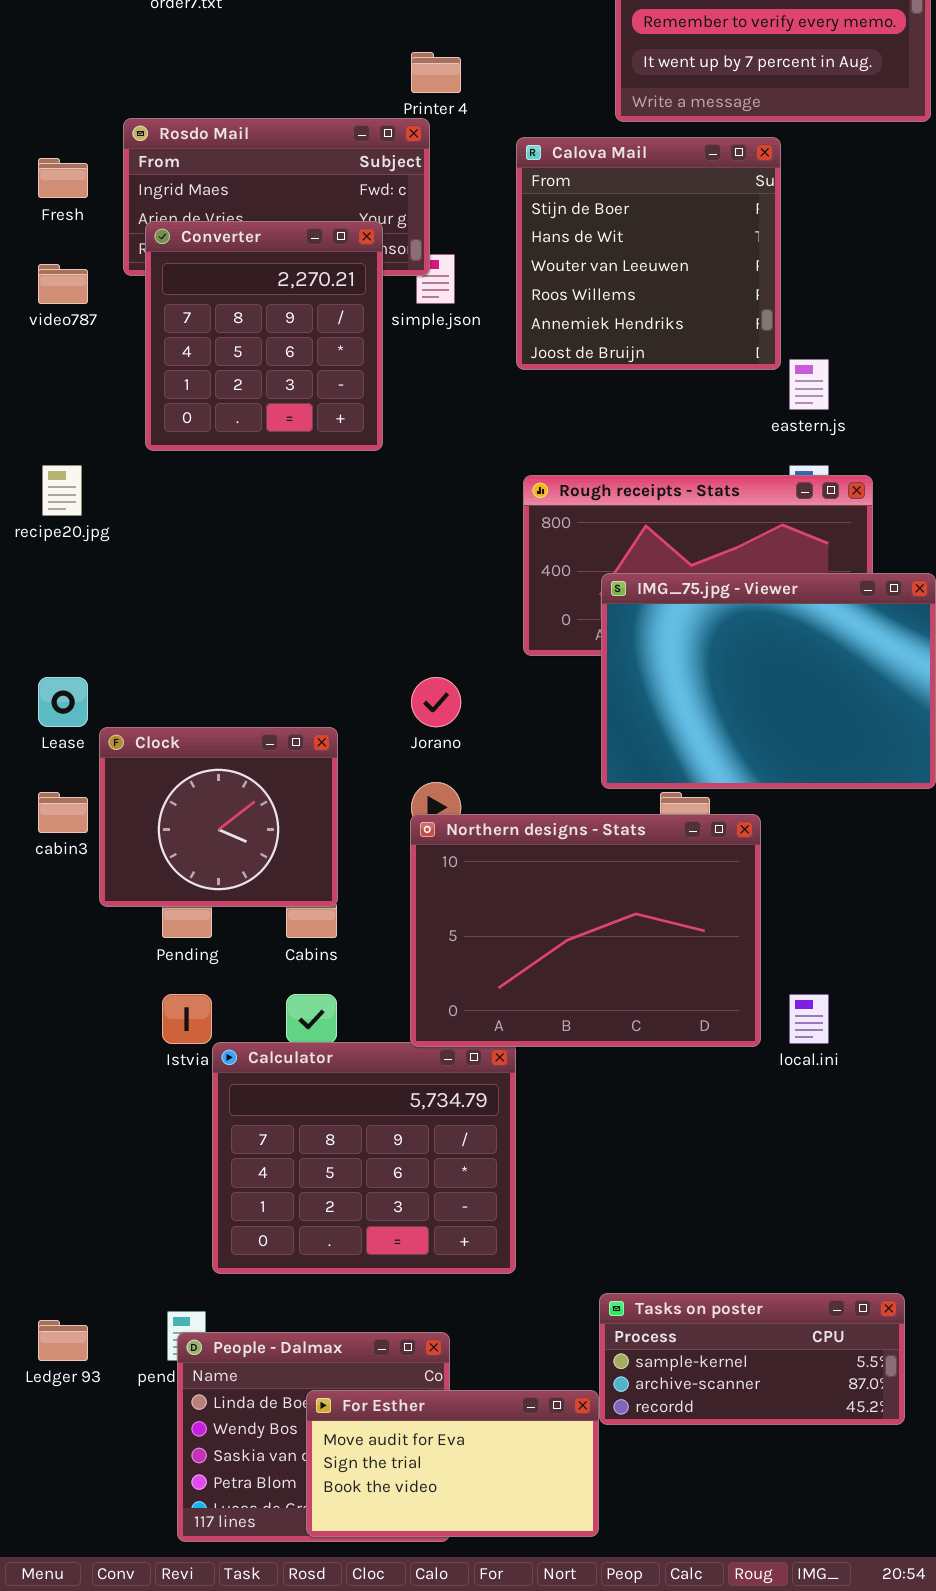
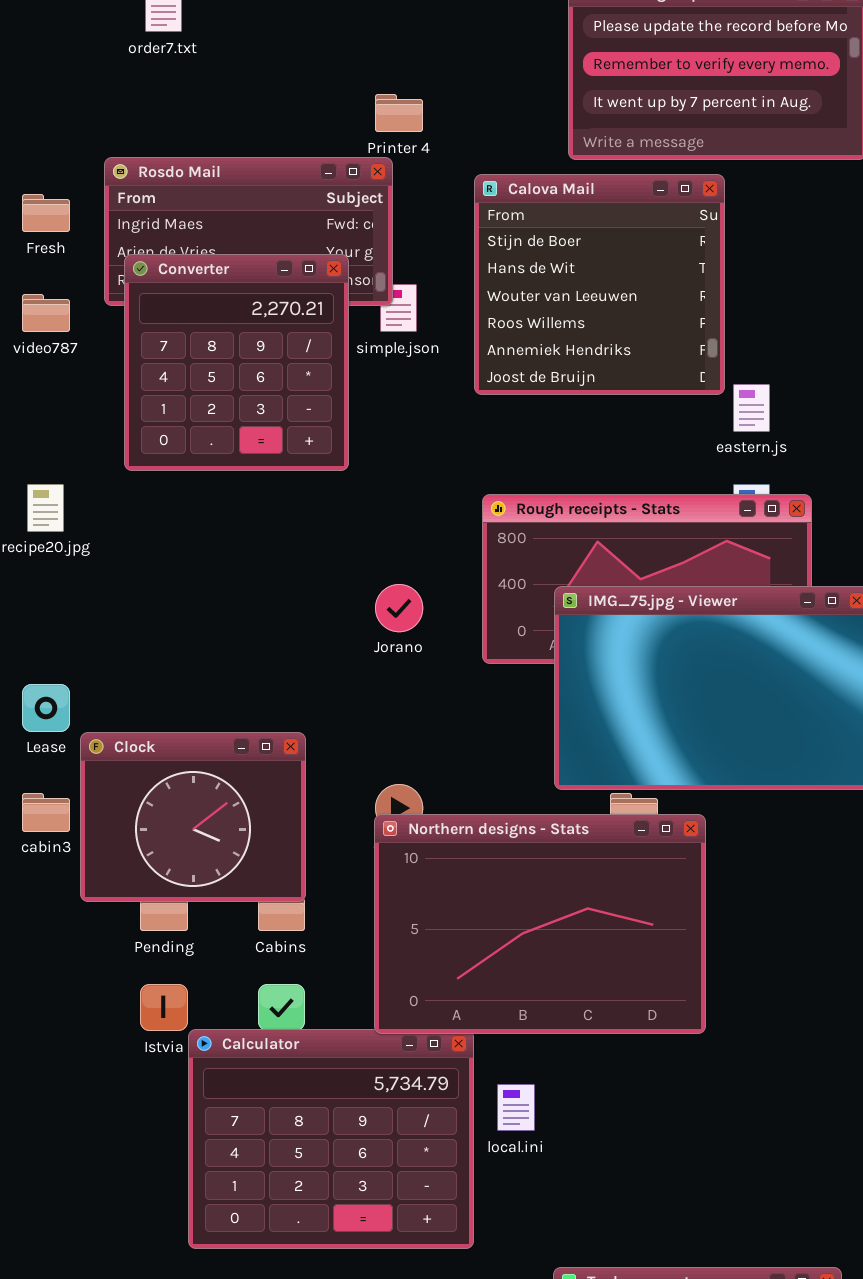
Jorano: [411,677,461,727] -> [375,584,423,632], moved
local.ini: [789,994,829,1044] -> [497,1084,535,1131], moved

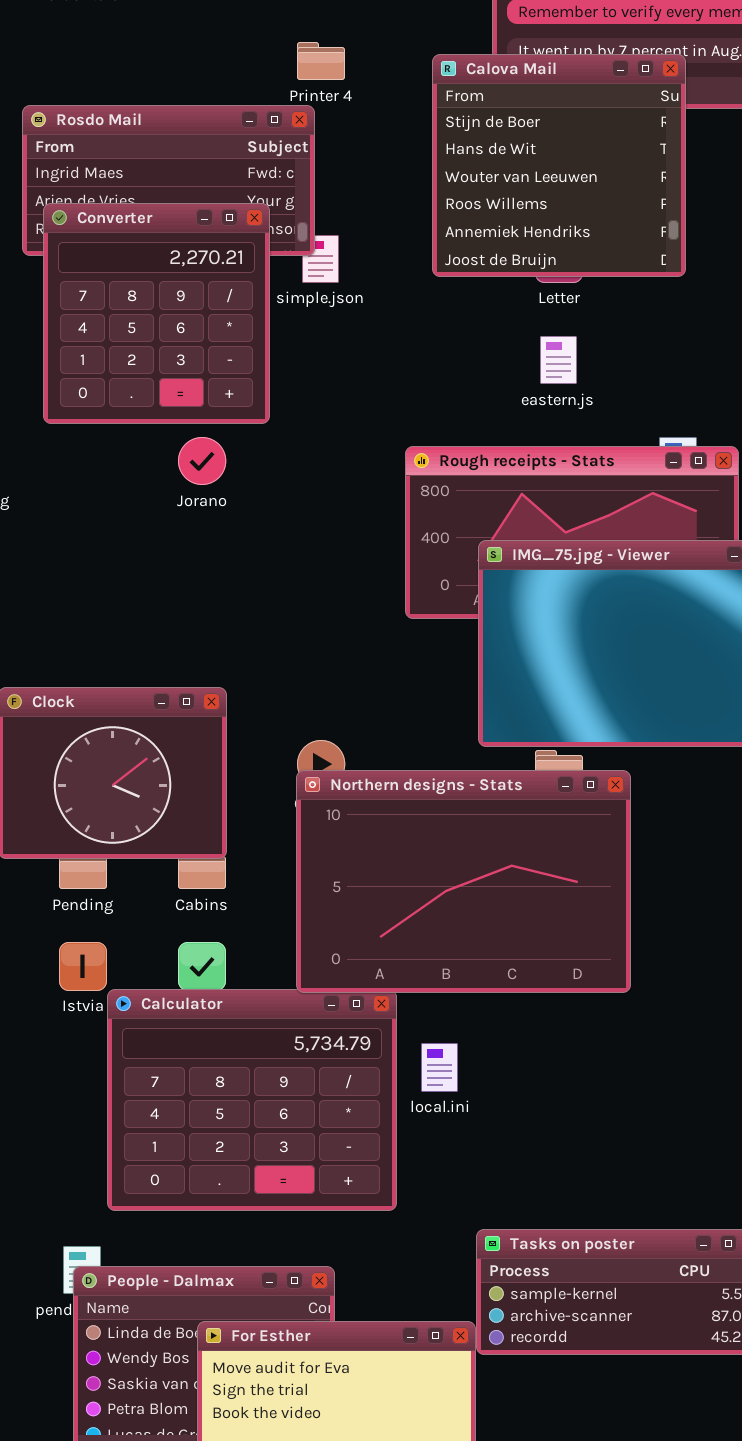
Calova Mail: [474,174,725,395] -> [432,54,686,277], moved
eastern.js: [733,384,770,432] -> [540,336,577,384], moved
Jorano: [375,584,423,632] -> [178,437,226,485], moved

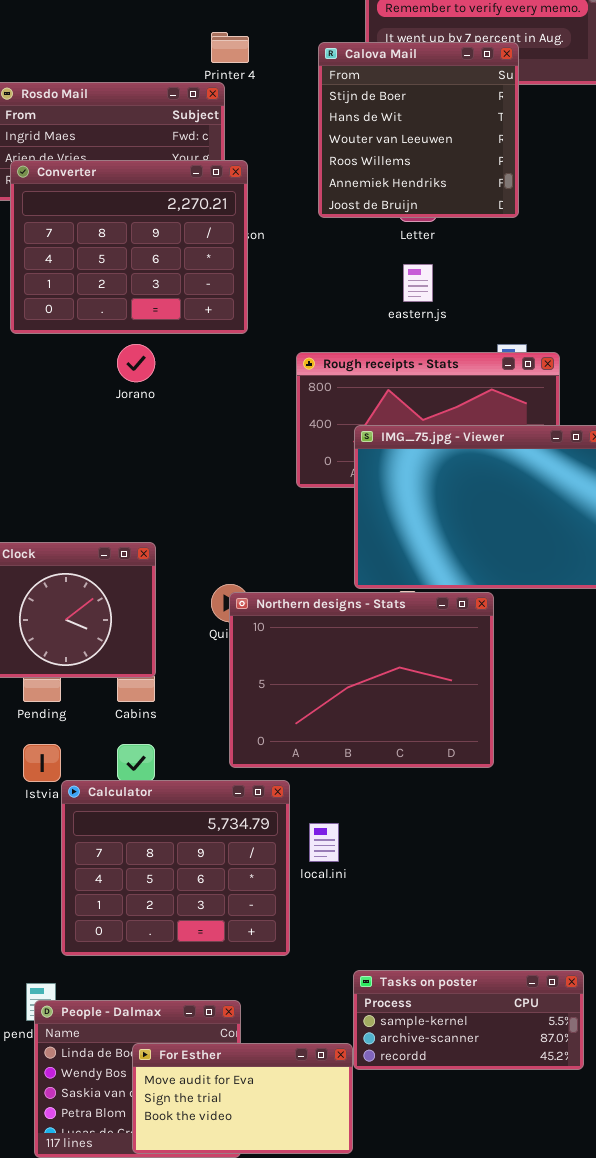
Converter: [43,203,270,424] -> [10,160,248,334], resized
Northern designs - Stats: [296,770,631,993] -> [229,592,494,768], moved

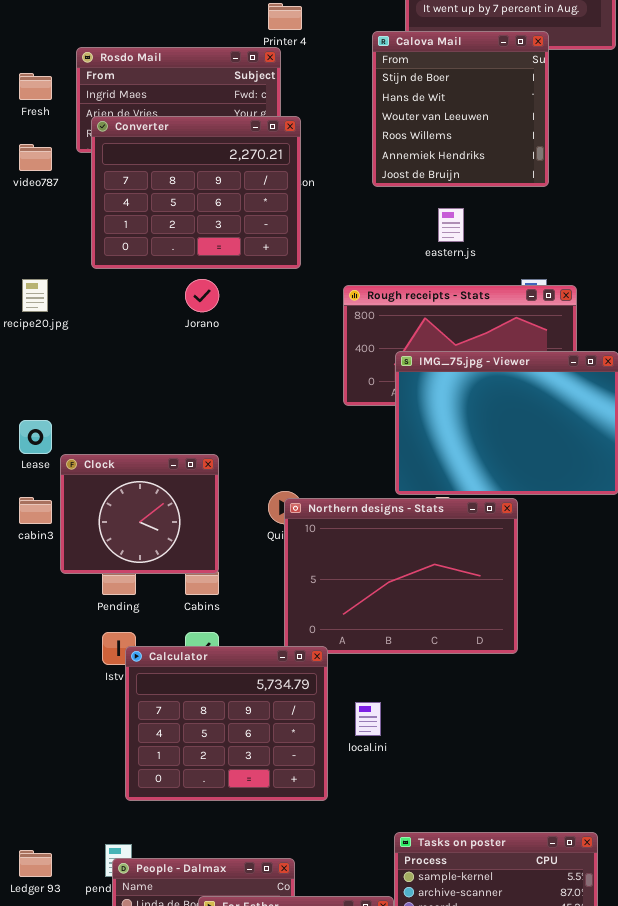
Calova Mail: [318,42,519,218] -> [372,31,549,187], moved
Calculator: [61,780,290,956] -> [125,646,328,801], moved

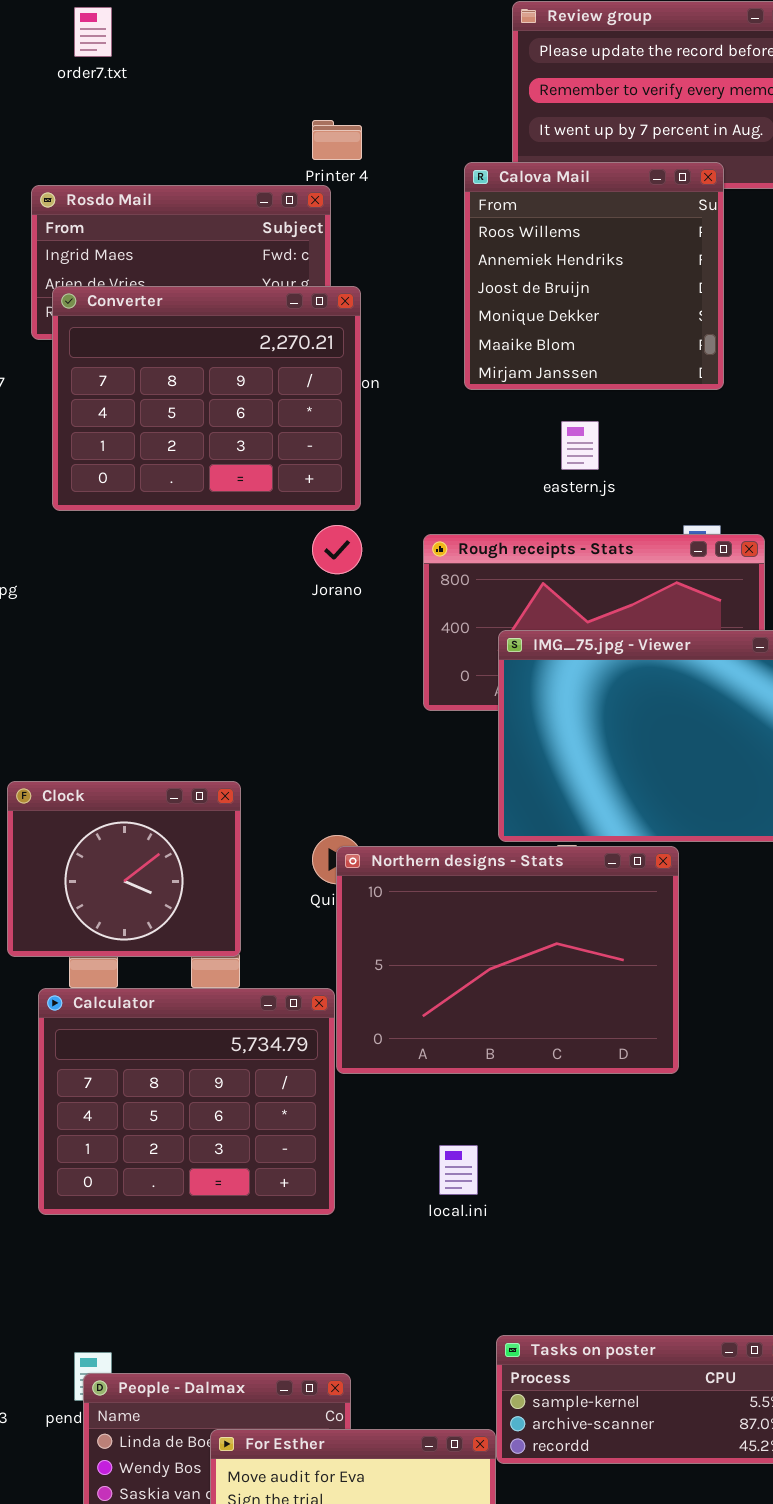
Calova Mail: [372,31,549,187] -> [464,162,724,390], scrolled down 3 rows
Jorano: [185,279,219,312] -> [312,525,362,574], moved
Calculator: [125,646,328,801] -> [38,988,335,1215], moved

